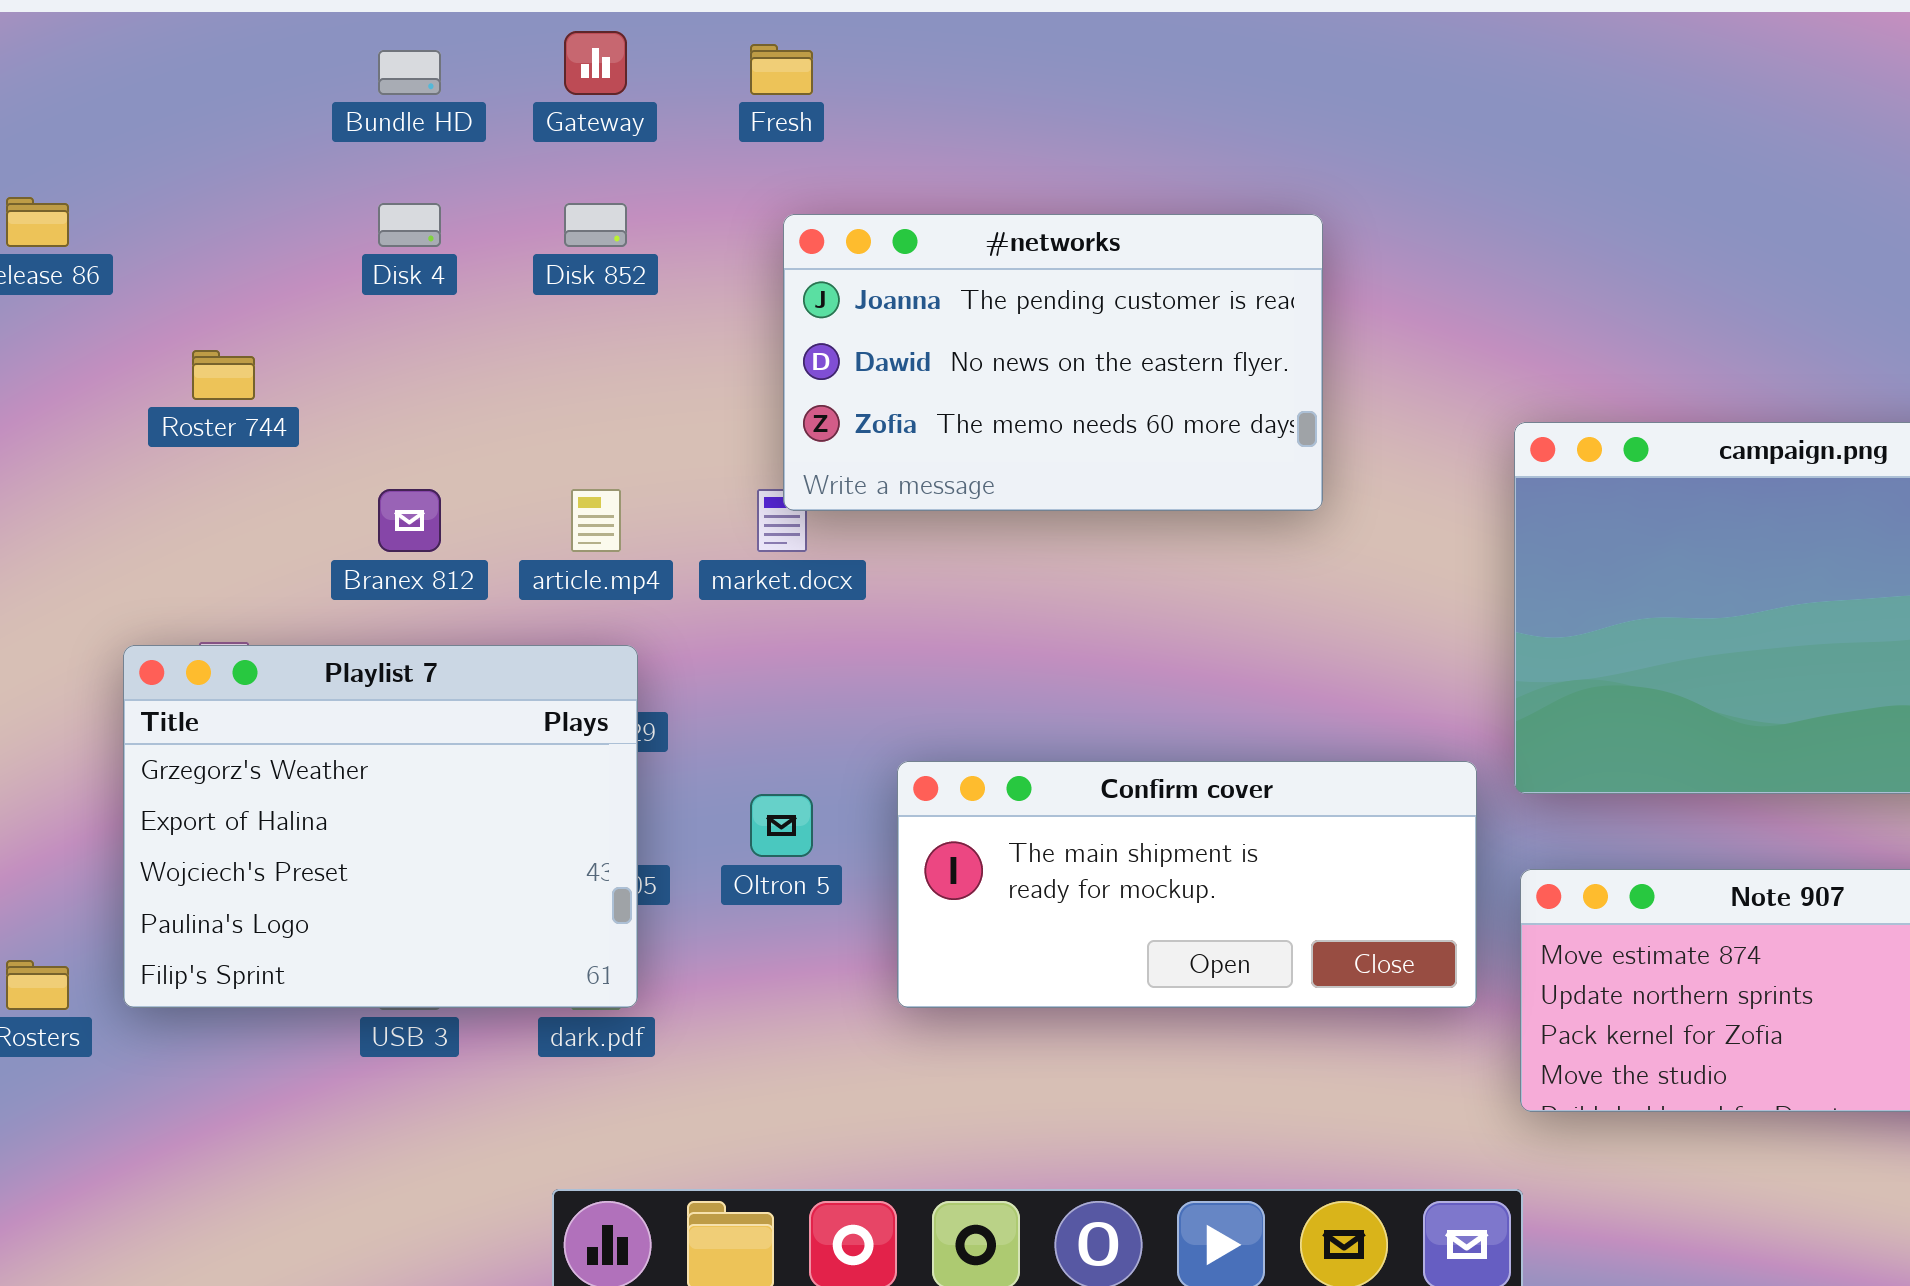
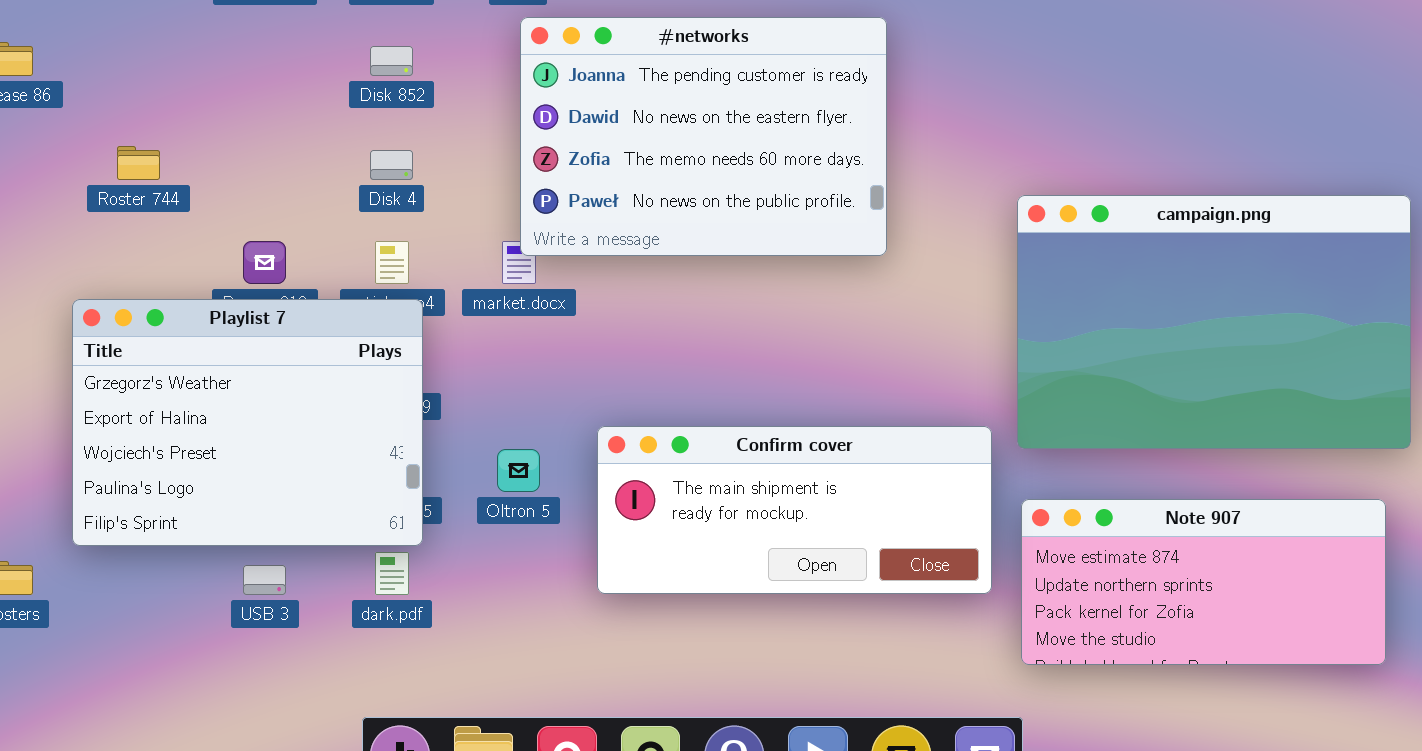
Disk 4: [378,203,441,247] -> [370,150,413,180], moved
#networks: [783,214,1323,511] -> [520,17,887,256], resized
Playlist 7: [123,645,638,1008] -> [72,299,423,546], moved

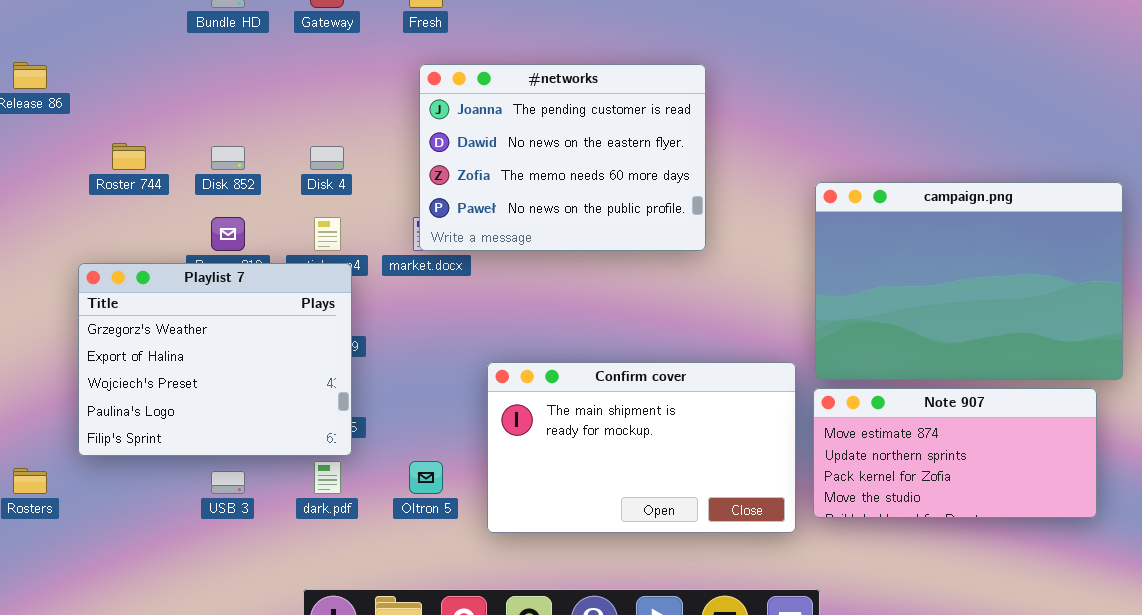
#networks: [520,17,887,256] -> [419,64,706,251], moved
Disk 852: [370,46,413,76] -> [211,146,245,170], moved
Confirm cover: [597,426,992,594] -> [487,362,796,533], resized
Oltron 5: [497,449,540,492] -> [409,461,443,494], moved
Note 907: [1021,499,1386,665] -> [813,388,1097,518], moved

